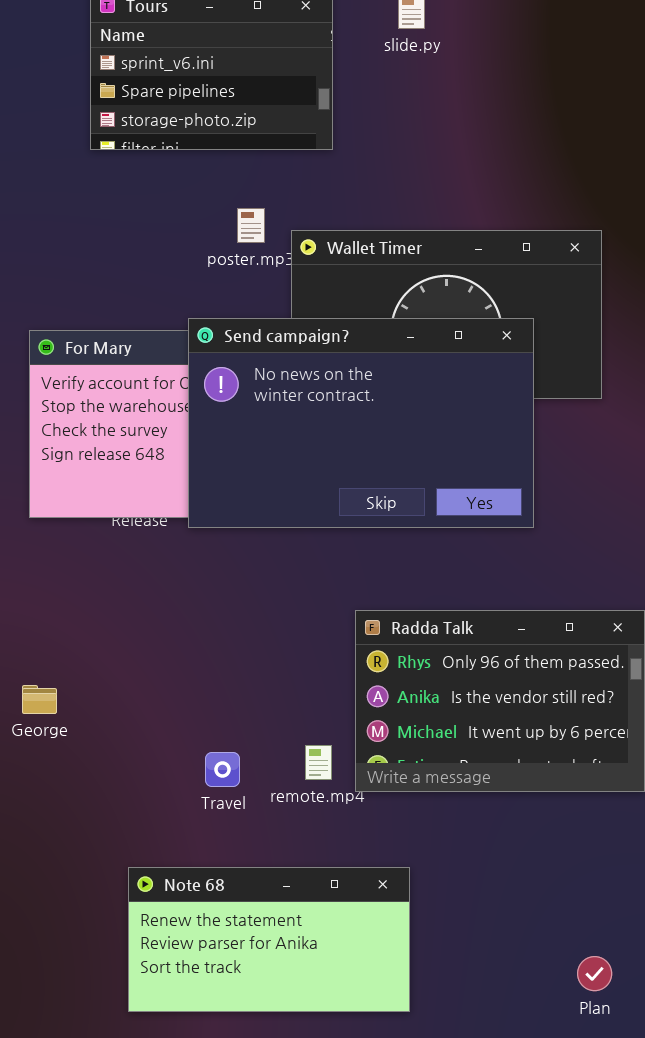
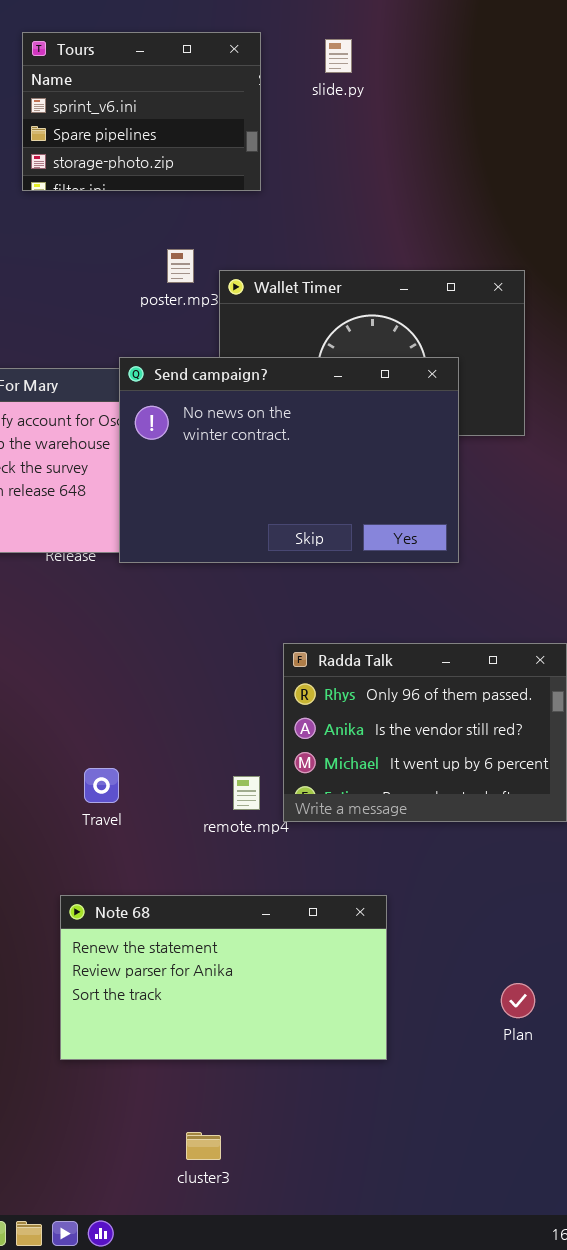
Travel: [205,752,240,787] -> [84,768,119,803], moved
Note 68: [128,867,410,1012] -> [60,895,387,1060], resized

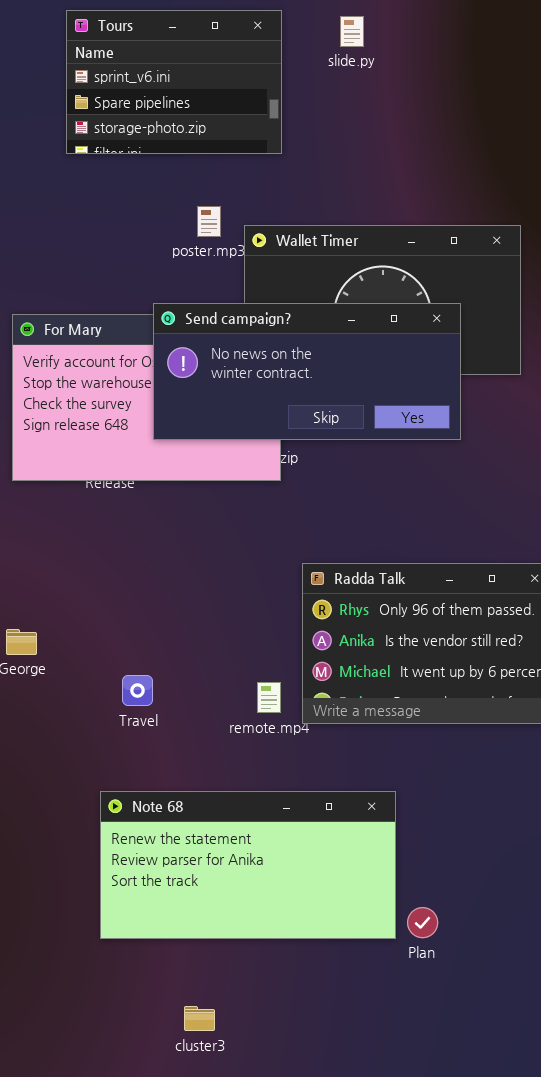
Send campaign?: [119,357,459,563] -> [153,303,461,440], resized
Plan: [501,983,535,1018] -> [407,907,438,938], moved
cluster3: [186,1132,221,1160] -> [184,1006,215,1031], moved

